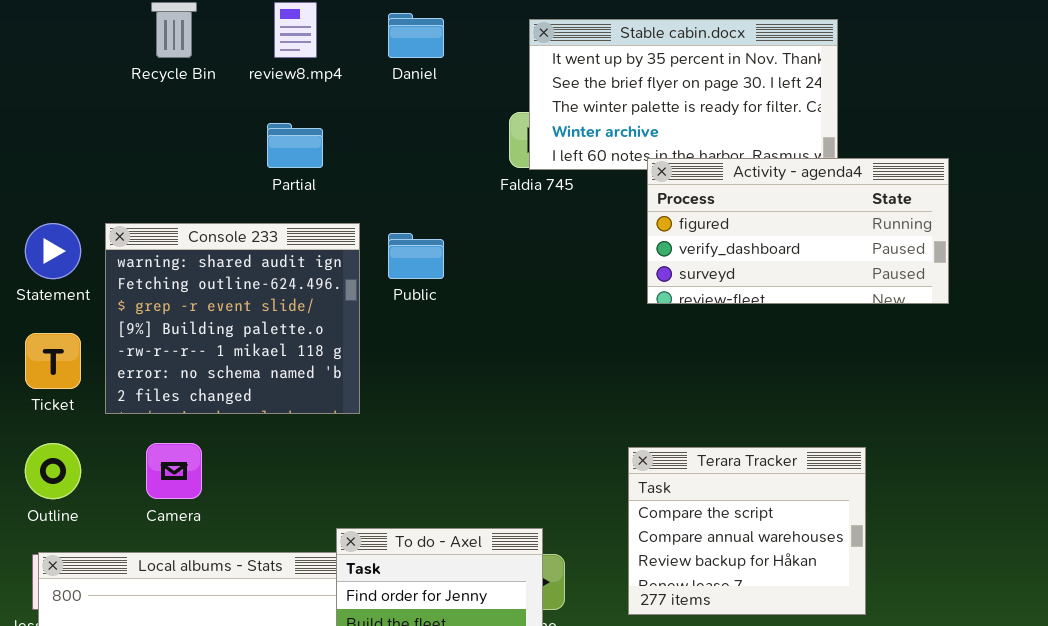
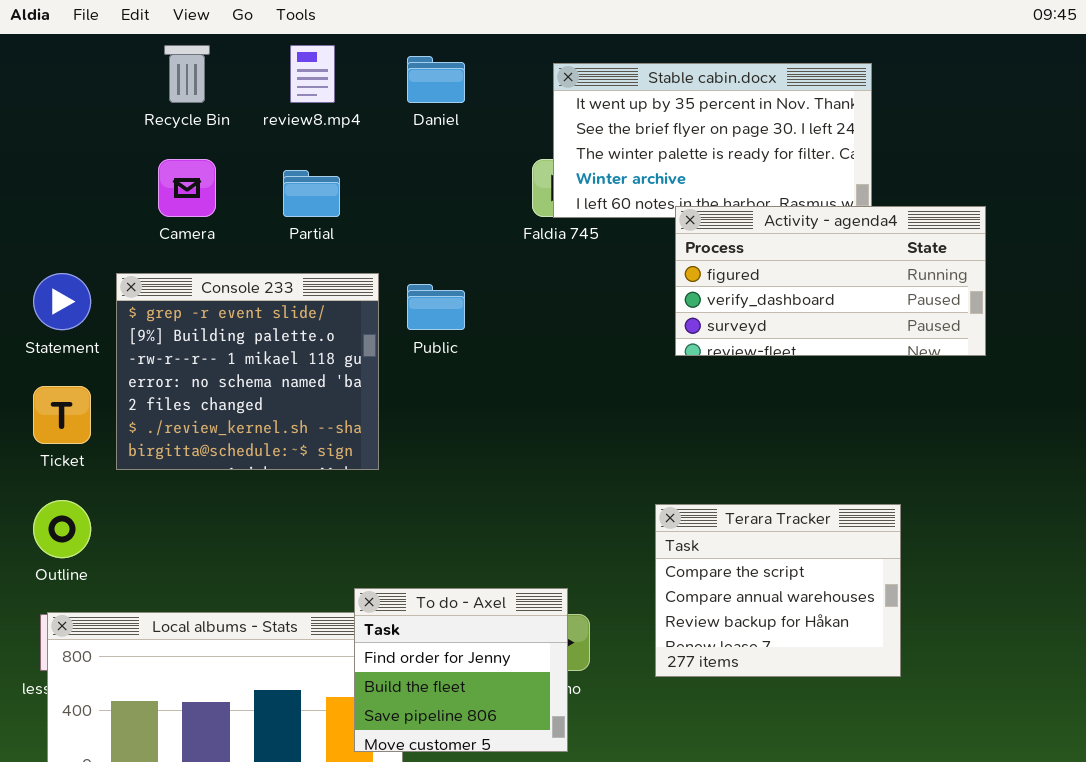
Console 233: [105,223,360,414] -> [116,273,379,470], scrolled down 2 rows
Camera: [146,443,202,499] -> [158,159,216,217], moved

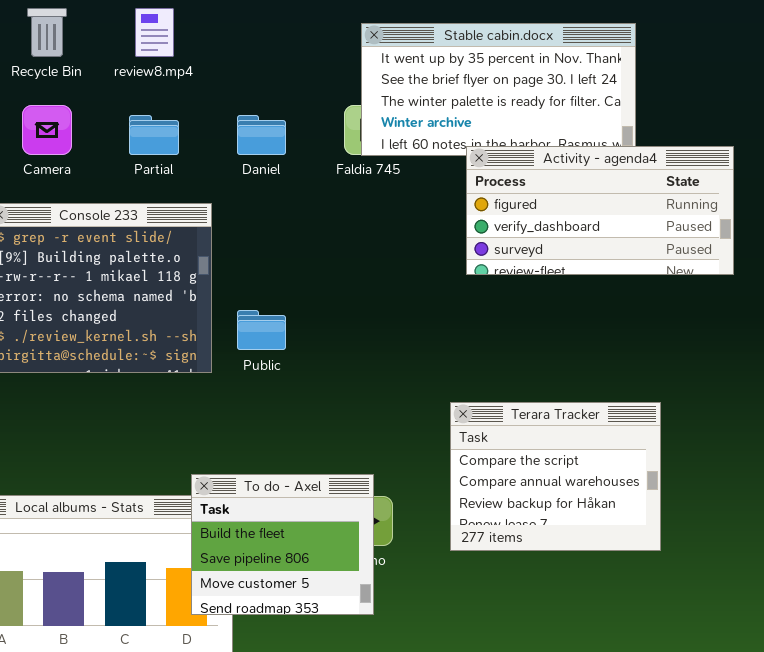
Daniel: [407,56,465,103] -> [237,115,286,155], moved
Public: [407,284,465,330] -> [237,310,286,350], moved
To do - Axel: [354,588,568,752] -> [191,474,374,615], scrolled down 1 row

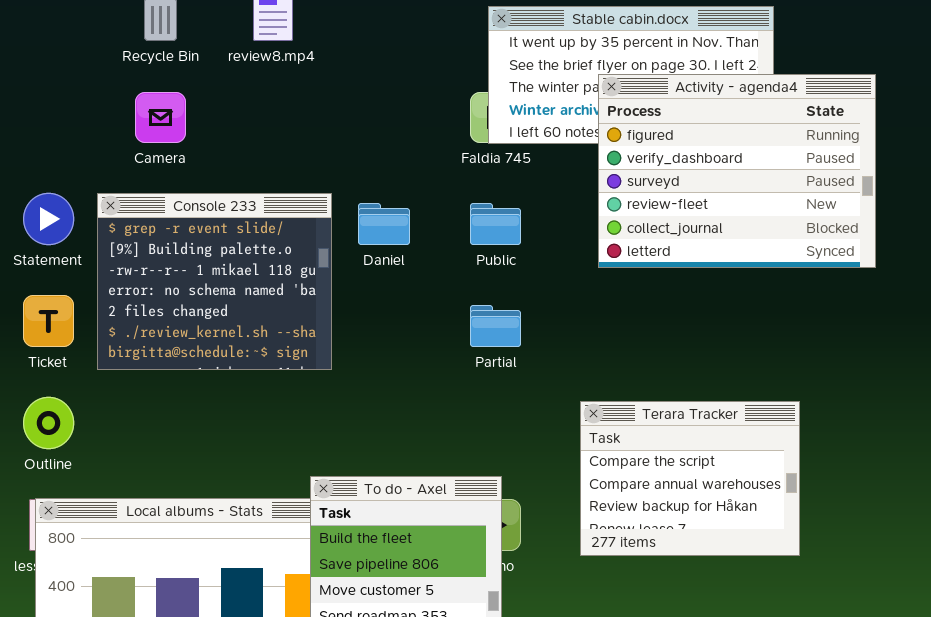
Partial: [129,115,179,155] -> [470,305,521,347], moved
Daniel: [237,115,286,155] -> [358,203,410,245], moved
Activity - agenda4: [466,146,734,275] -> [598,74,876,268], resized
Public: [237,310,286,350] -> [470,203,521,245], moved

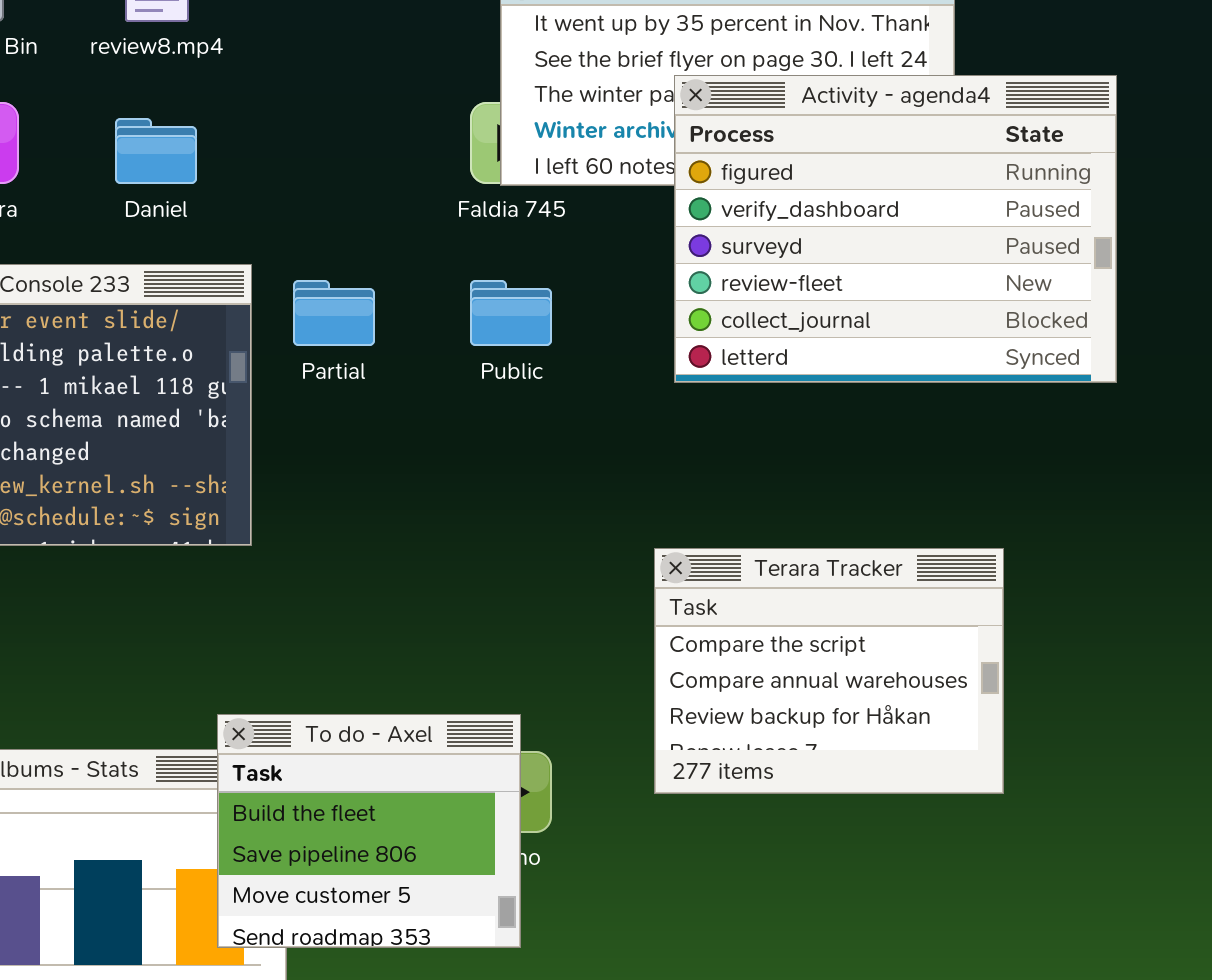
Daniel: [358,203,410,245] -> [115,118,197,184], moved
Partial: [470,305,521,347] -> [293,280,375,346], moved
Terara Tracker: [580,401,800,556] -> [654,548,1004,794], moved

